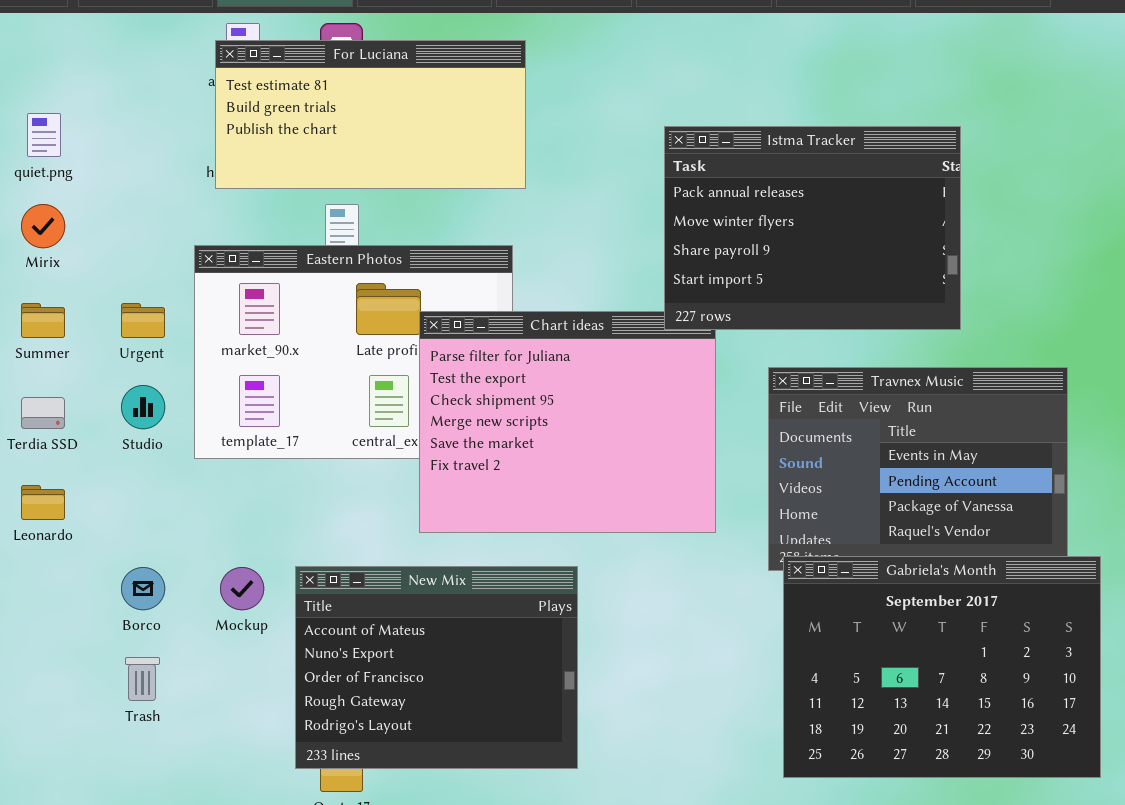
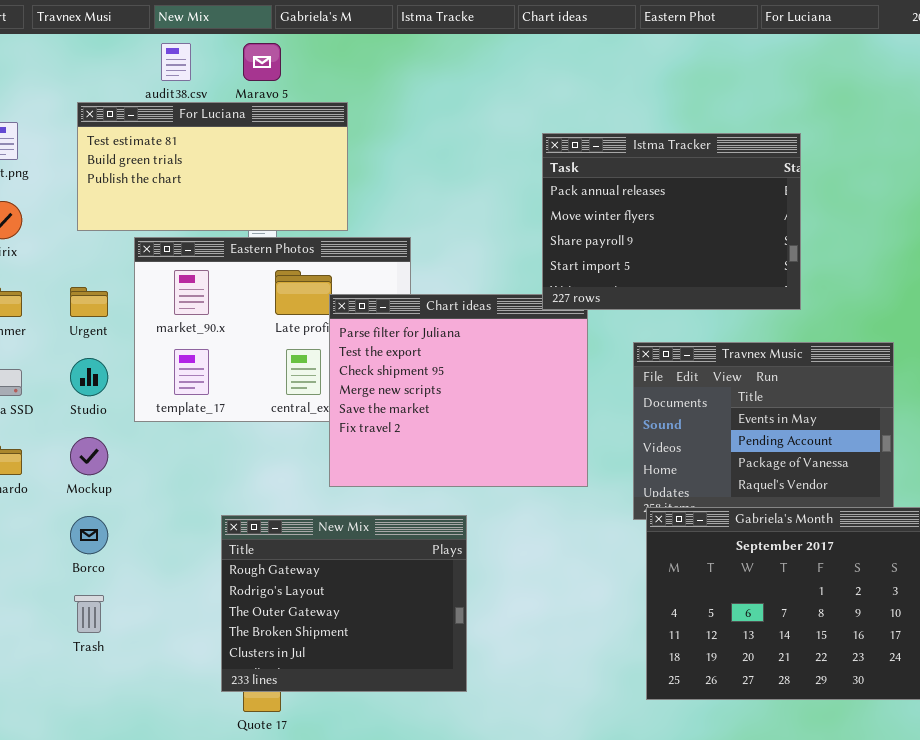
For Luciana: [215,40,526,189] -> [77,102,348,231], moved
New Mix: [295,566,578,769] -> [221,515,467,692], scrolled down 3 rows
Mockup: [220,567,264,610] -> [70,437,108,475], moved

